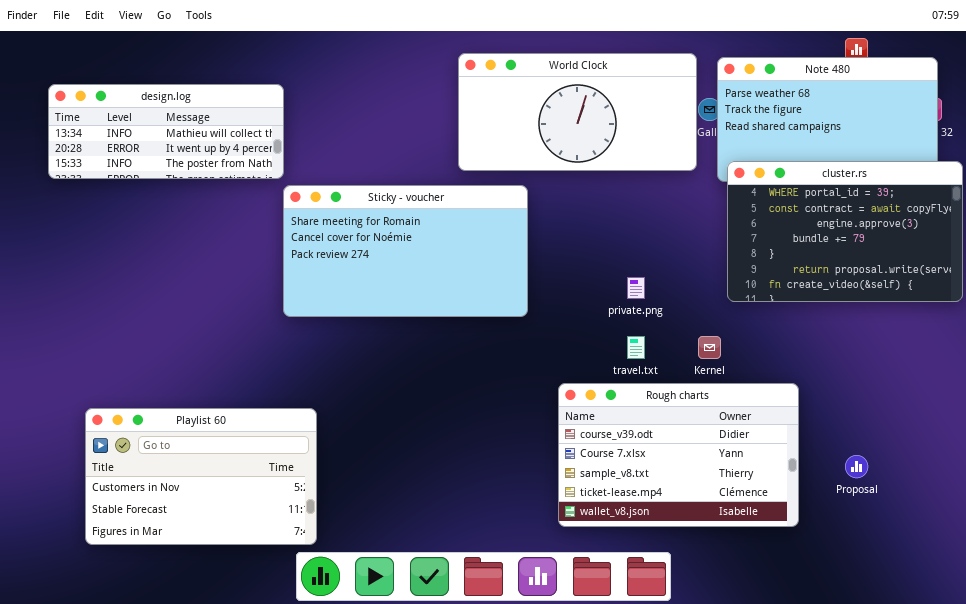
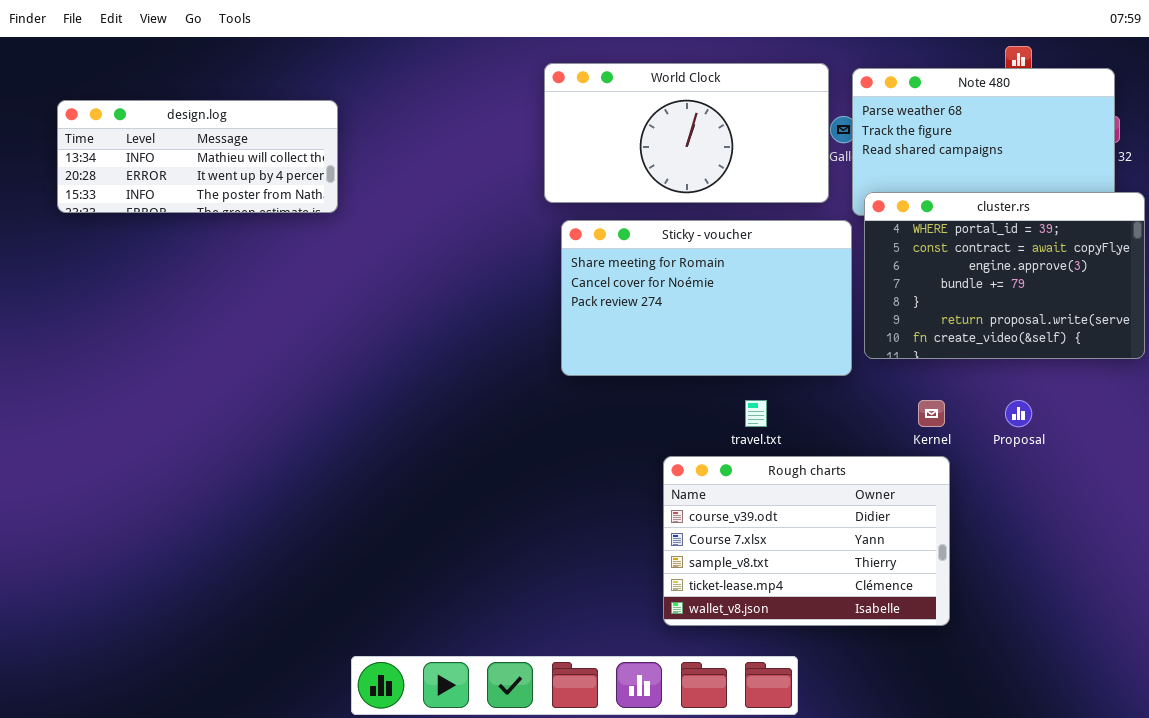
Sticky - voucher: [283,185,528,317] -> [561,220,852,376], moved
Kernel: [698,336,721,359] -> [918,400,945,427], moved
Playlist 60: [85,408,317,545] -> none, closed
Proposal: [845,455,868,478] -> [1005,400,1032,427], moved

